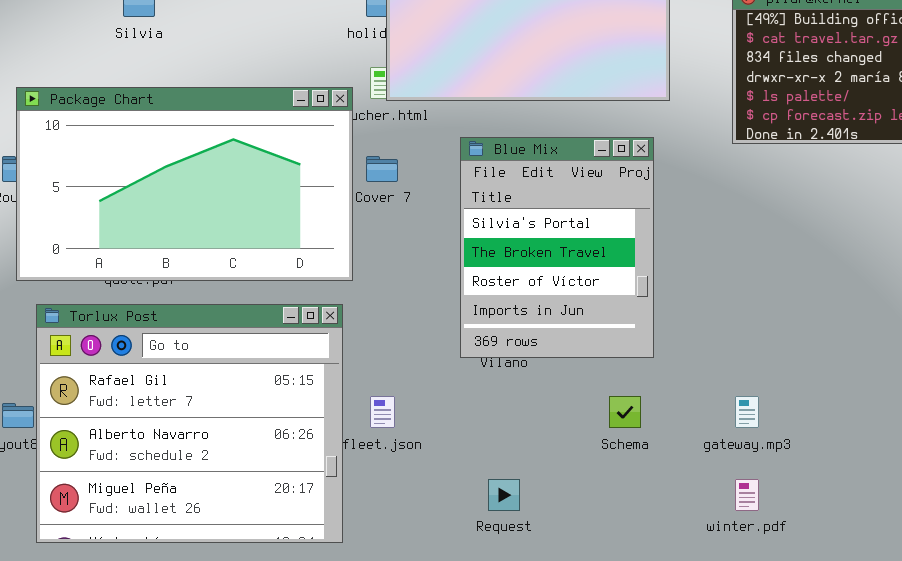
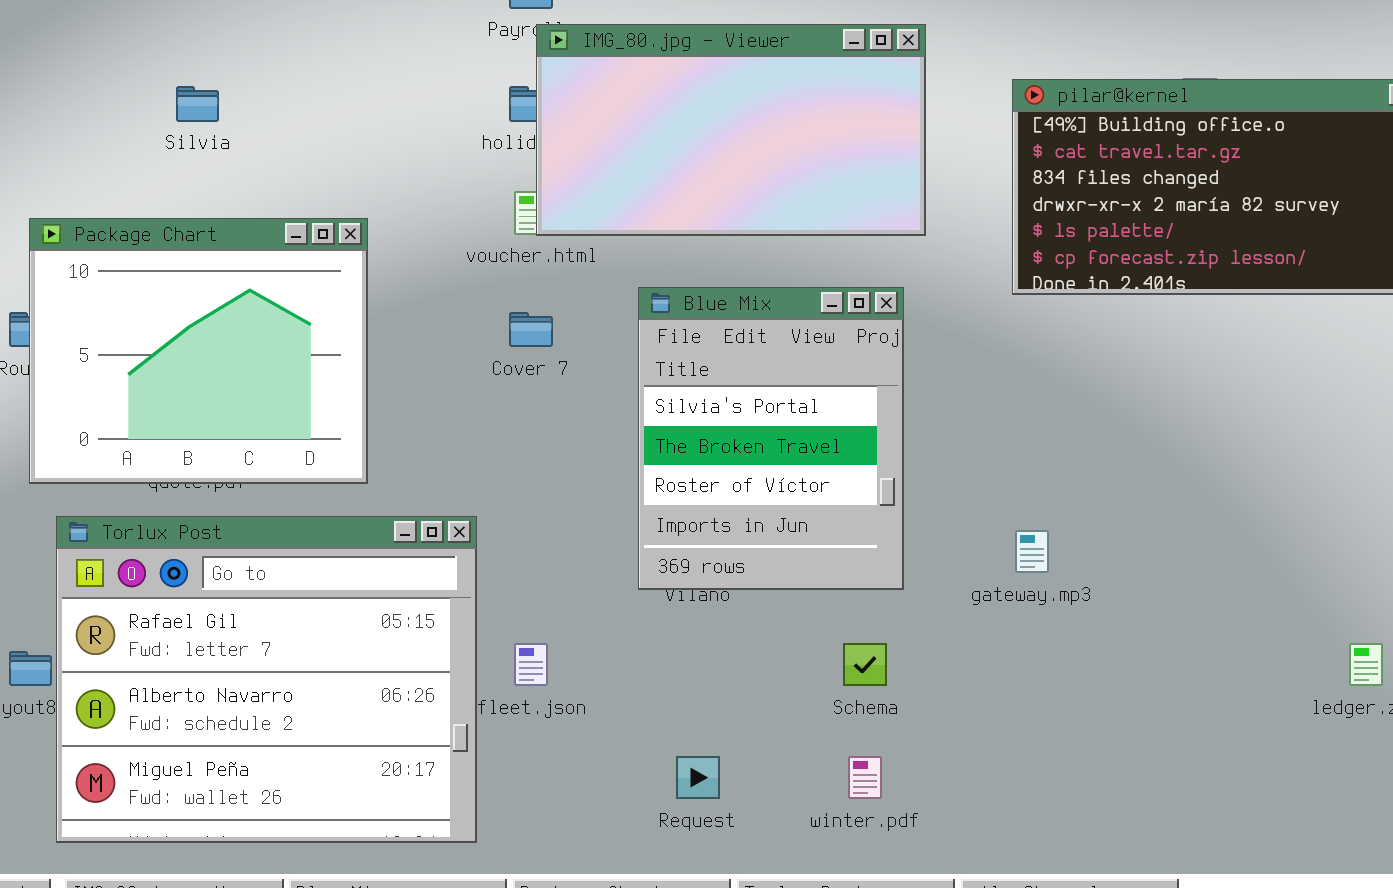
Package Chart: [16,87,353,281] -> [29,218,368,484], resized
gateway.mp3: [735,396,759,428] -> [1015,530,1049,573], moved
winter.pdf: [735,479,759,511] -> [848,756,882,799], moved

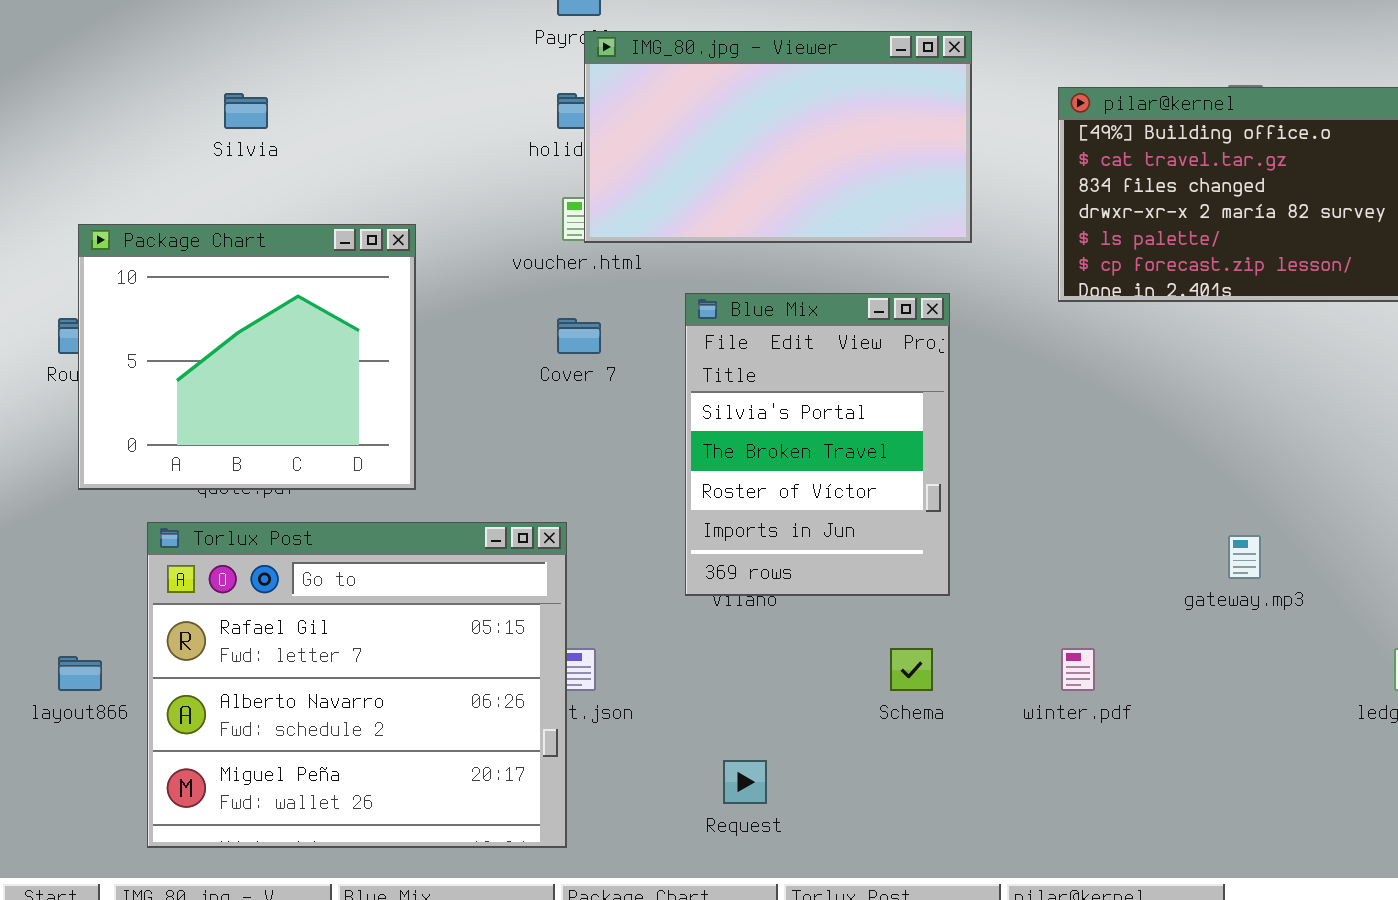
Torlux Post: [56,516,477,843] -> [147,522,567,848], moved
gateway.mp3: [1015,530,1049,573] -> [1228,535,1261,579], moved
winter.pdf: [848,756,882,799] -> [1061,648,1095,691], moved

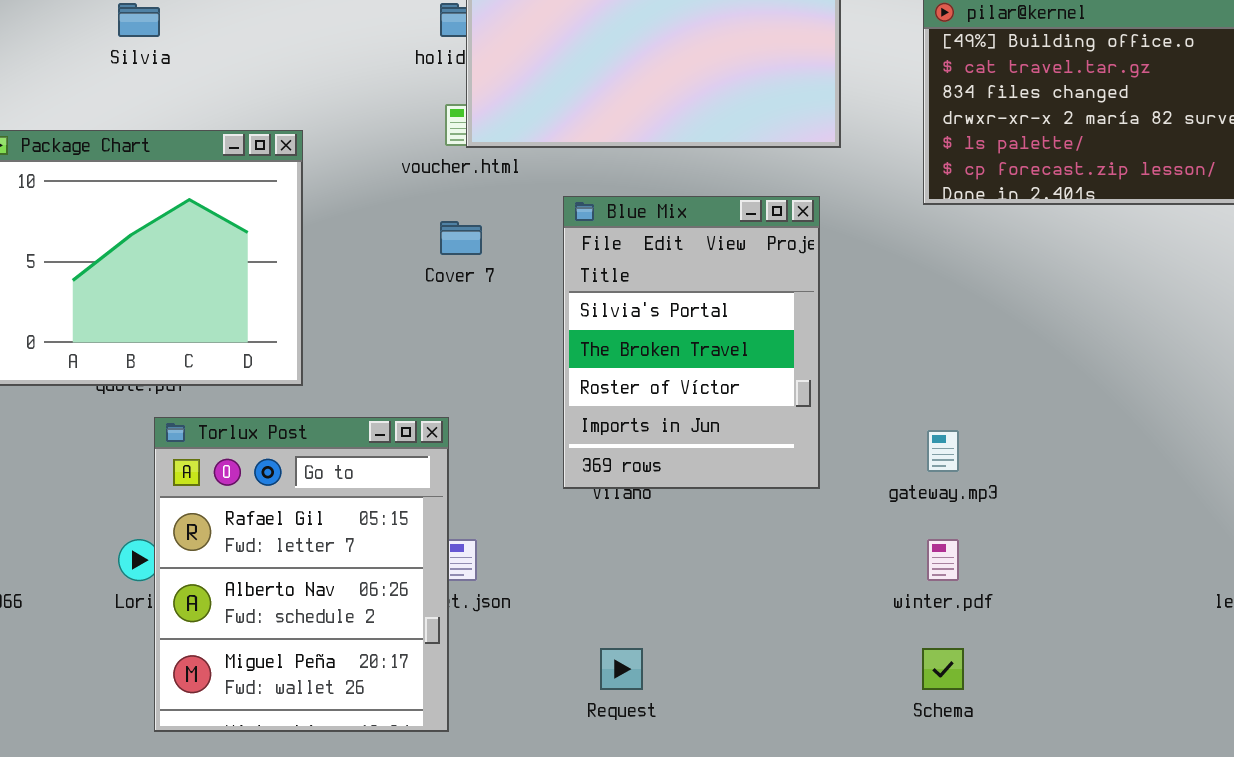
Torlux Post: [147,522,567,848] -> [154,417,449,732], resized
gateway.mp3: [1228,535,1261,579] -> [927,430,959,472], moved
Schema: [890,648,933,691] -> [922,648,964,690], moved

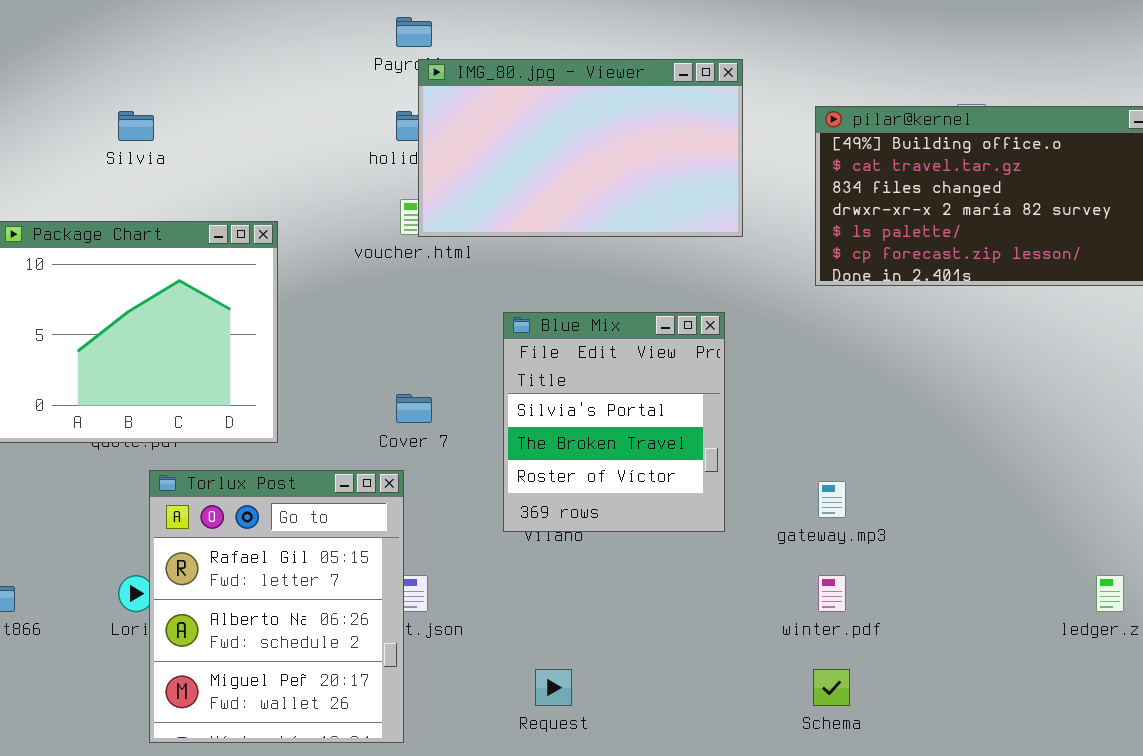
Blue Mix: [563,196,820,489] -> [503,312,725,532], resized
Cover 7: [440,221,482,255] -> [396,394,432,423], moved

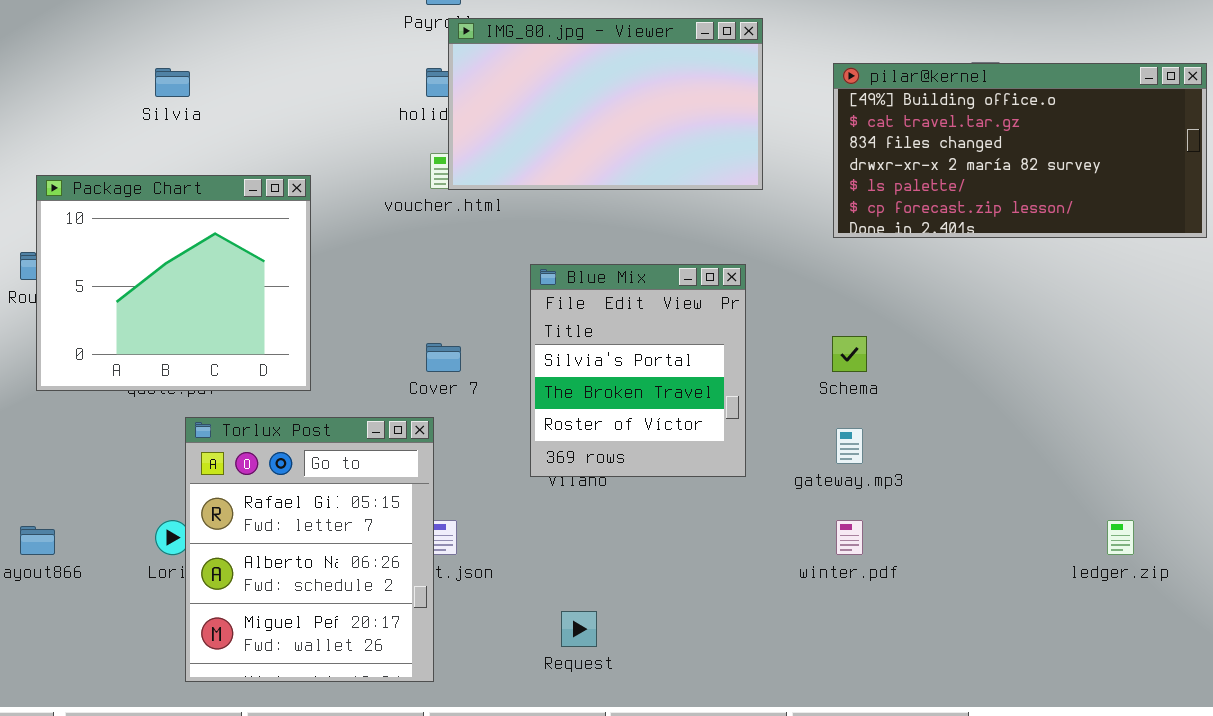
Schema: [813,669,850,706] -> [832,336,867,372], moved

